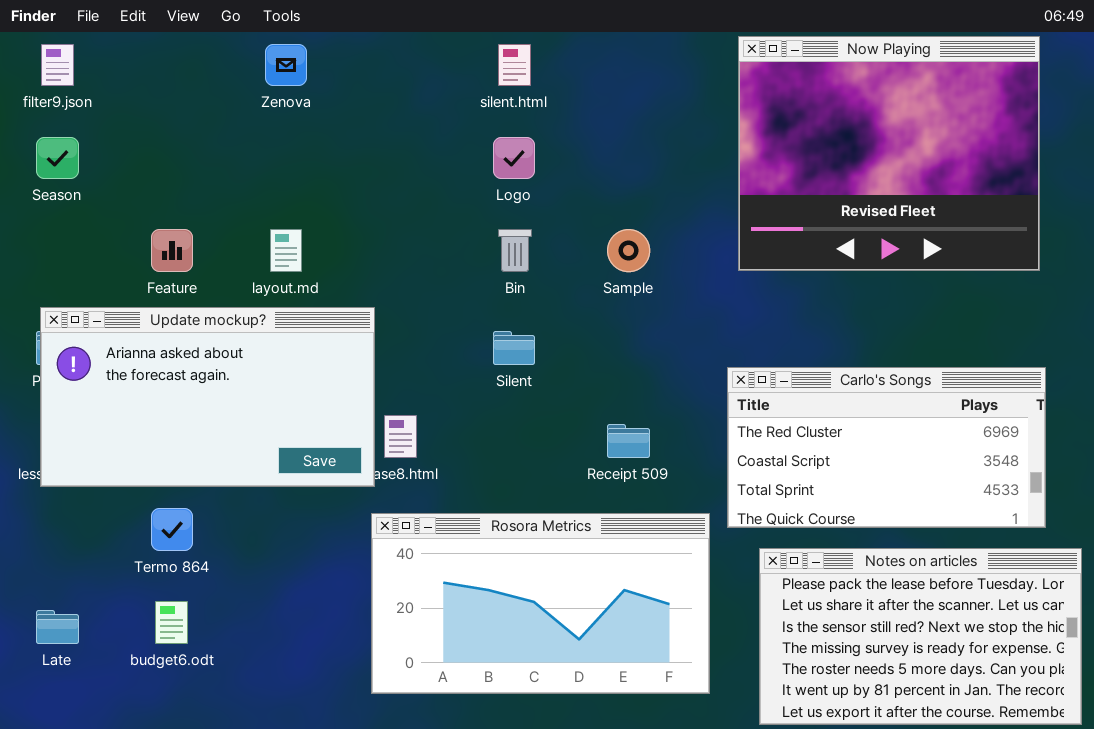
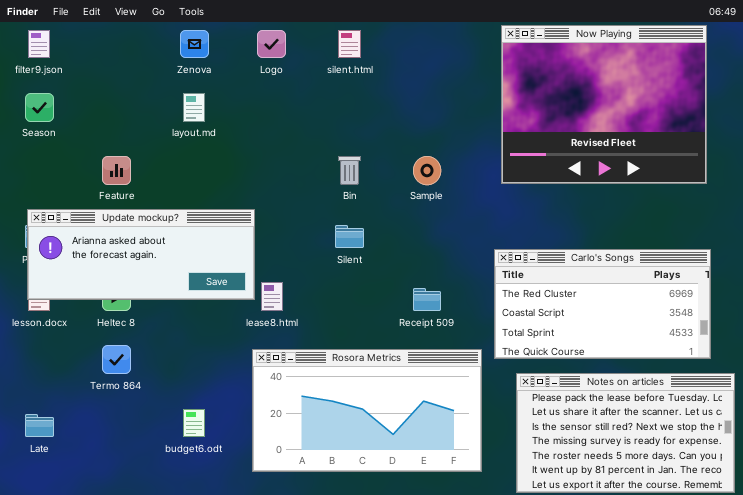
Logo: [493,137,535,179] -> [257,30,286,58], moved
layout.md: [270,229,302,272] -> [183,93,205,122], moved
Update mockup?: [40,307,375,487] -> [27,209,255,300], resized
budget6.odt: [155,601,188,644] -> [183,409,205,437], moved

